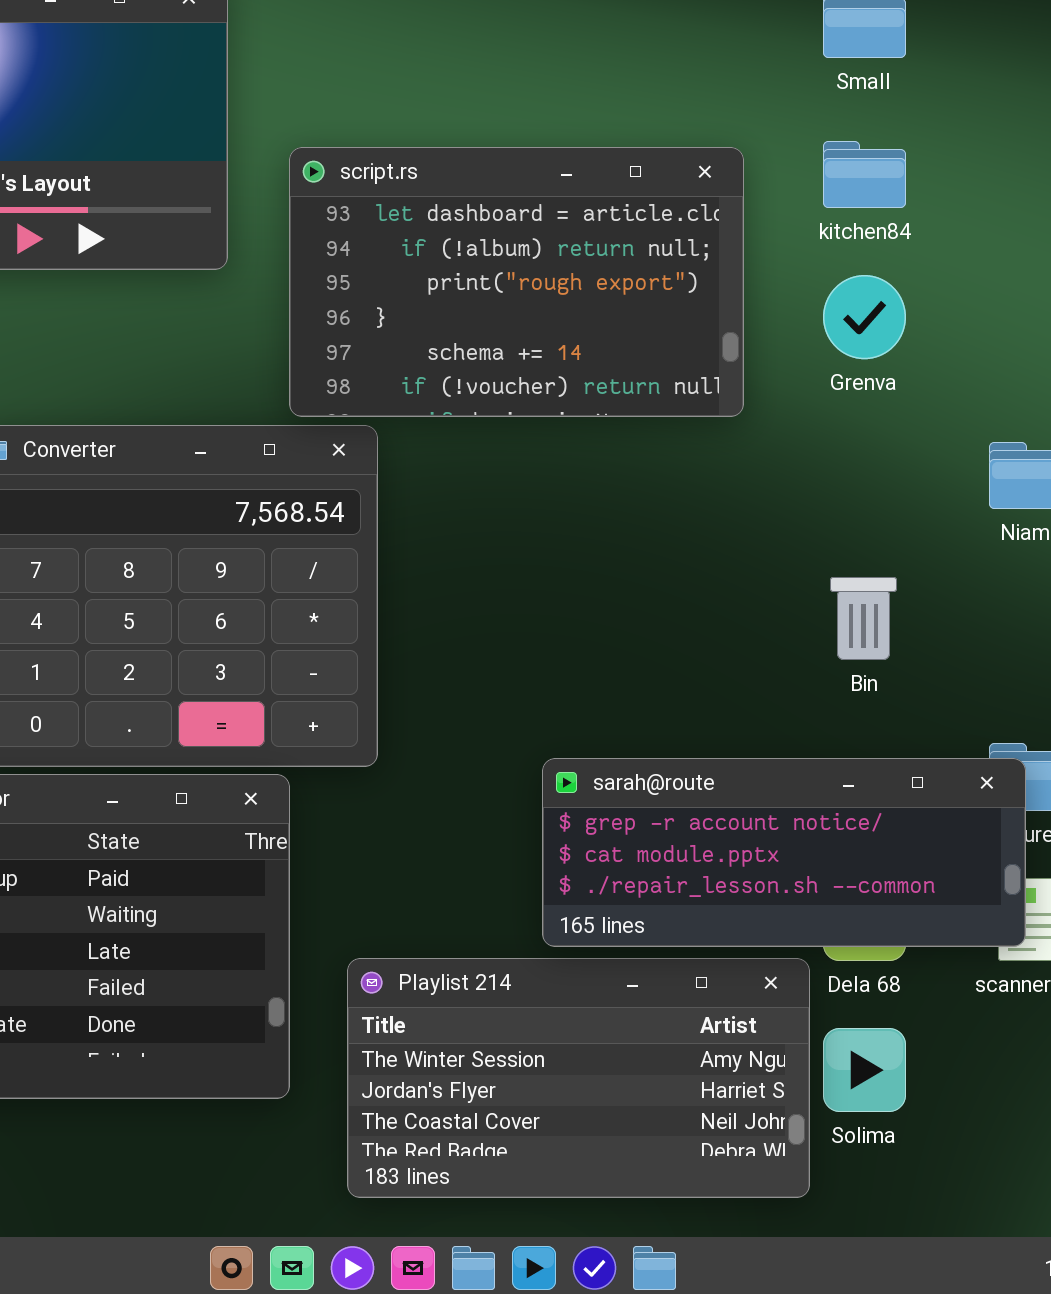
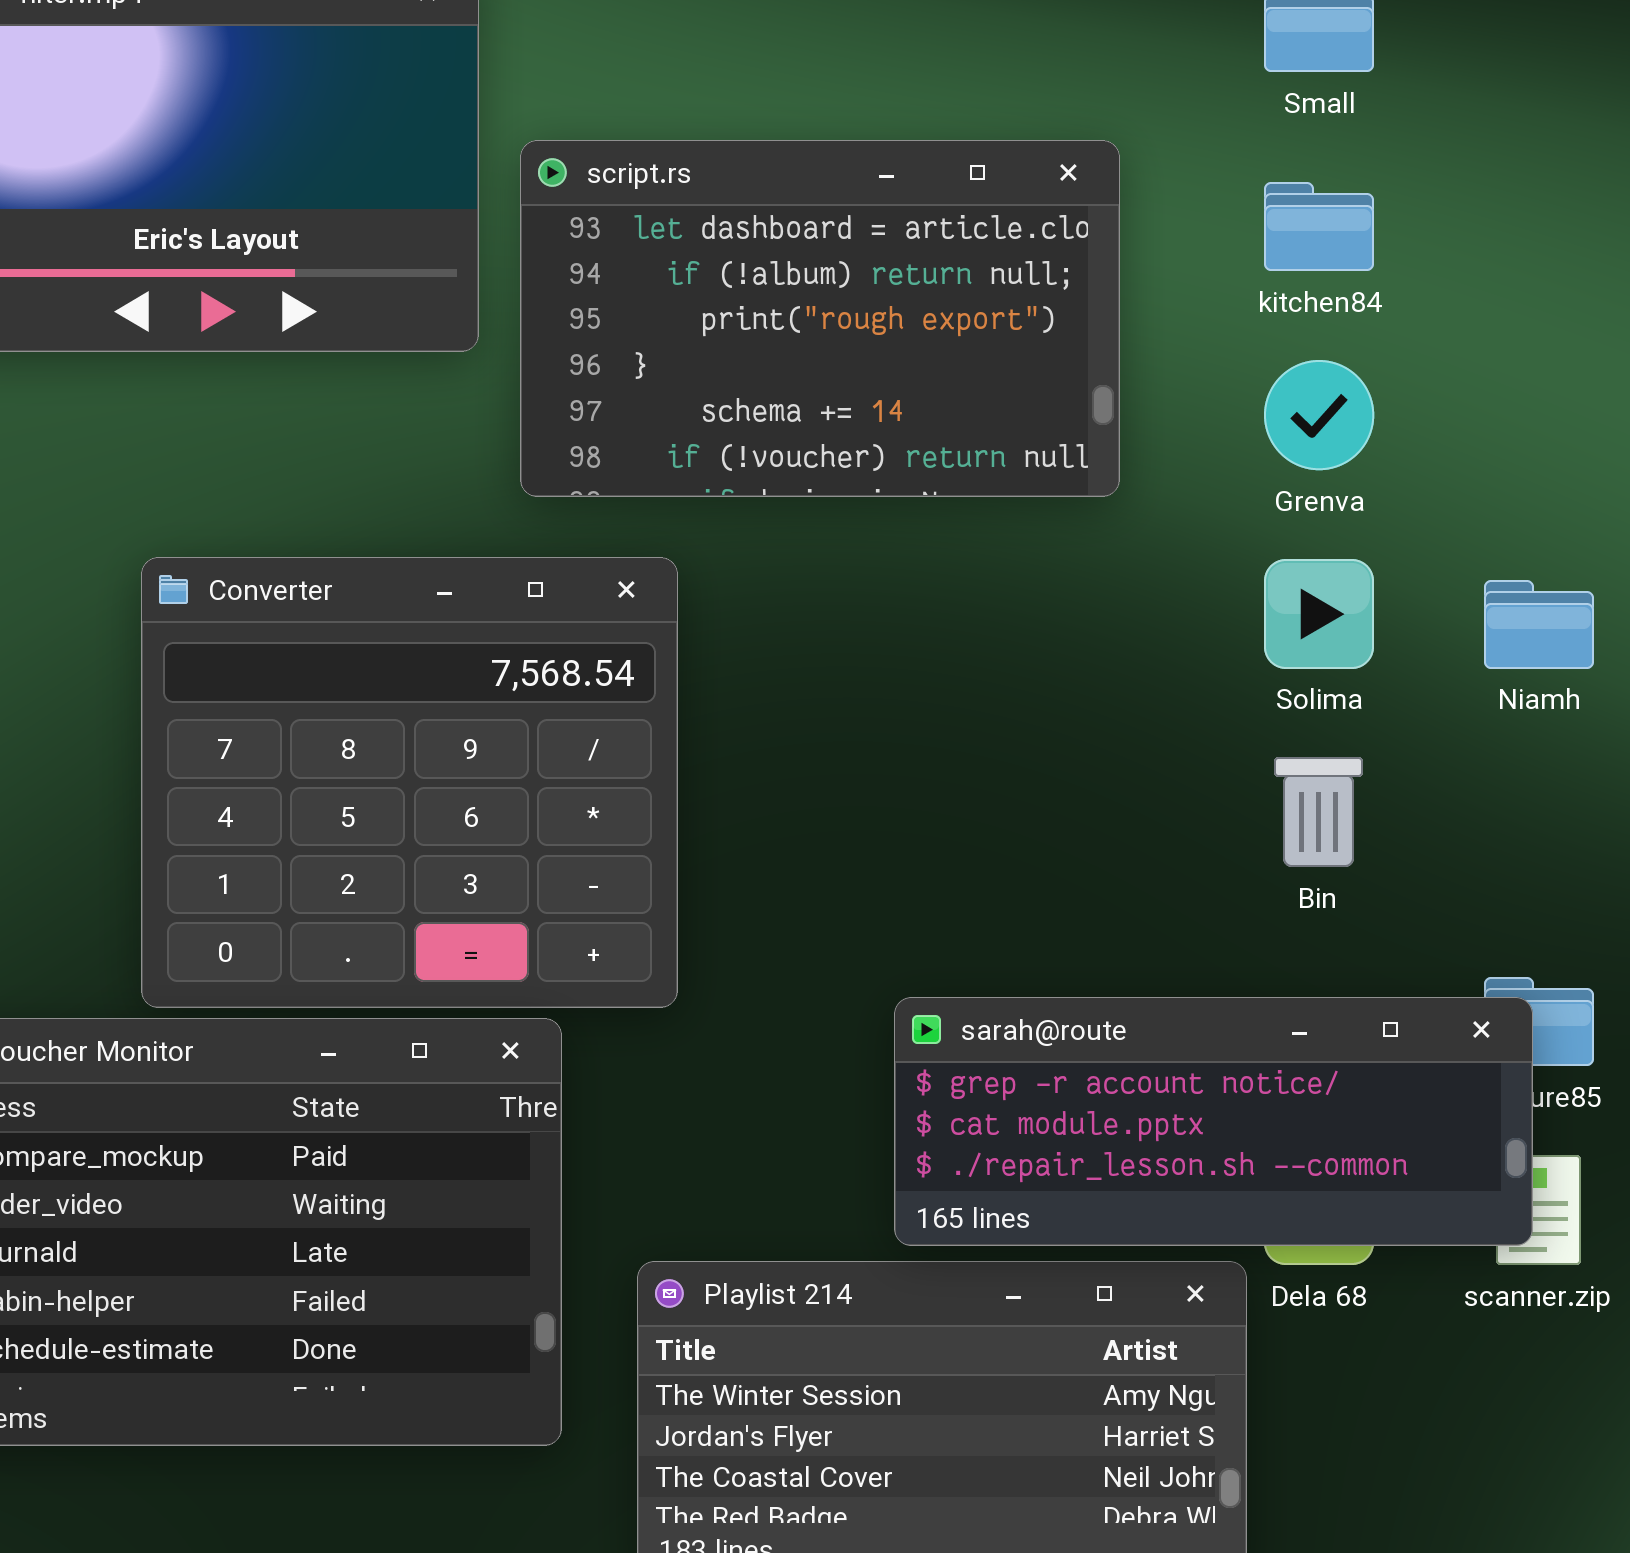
script.rs: [289,147,744,417] -> [520,140,1120,497], moved
Solima: [823,1028,906,1112] -> [1264,559,1374,669], moved

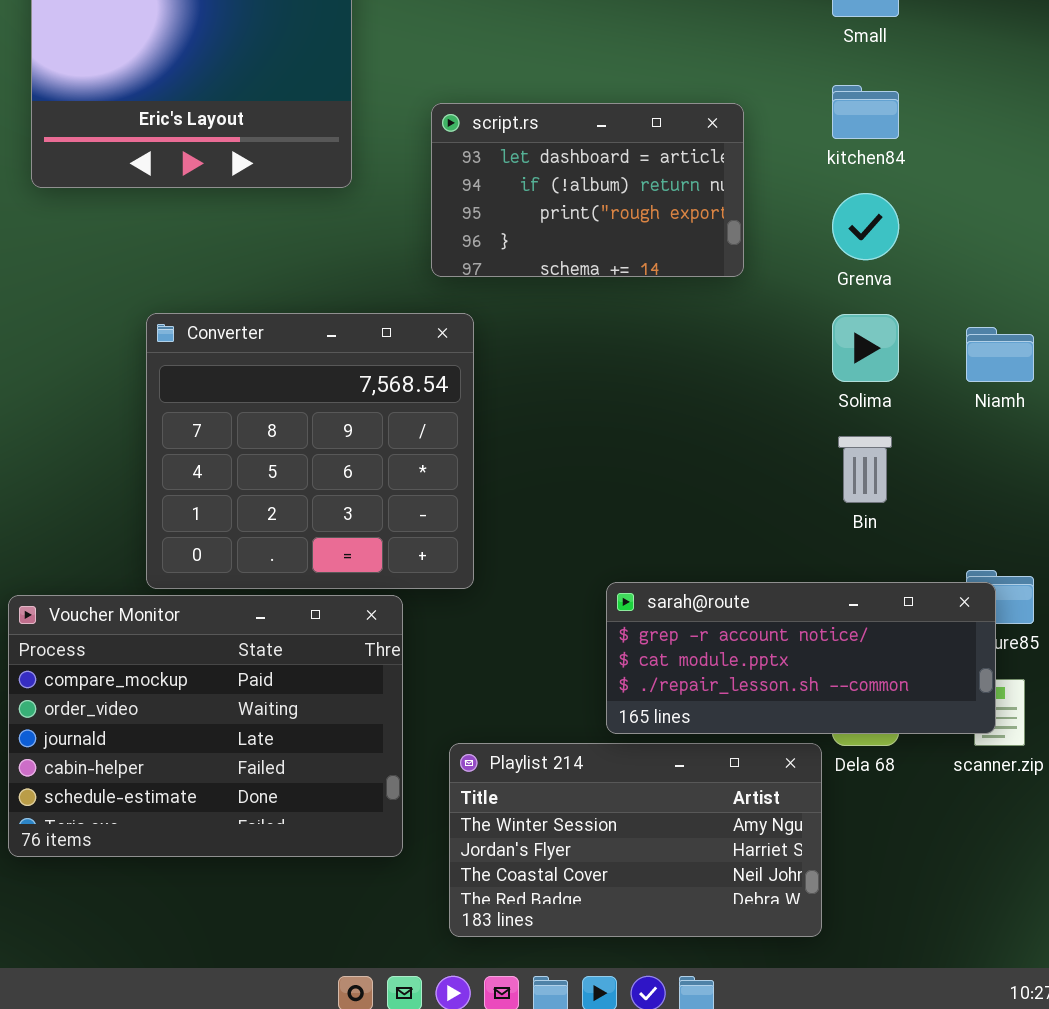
script.rs: [520,140,1120,497] -> [431,103,744,277], resized

